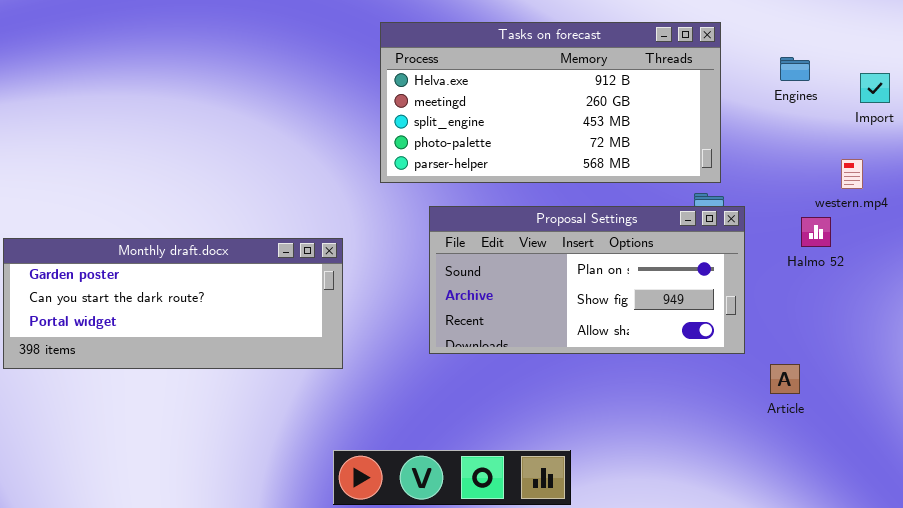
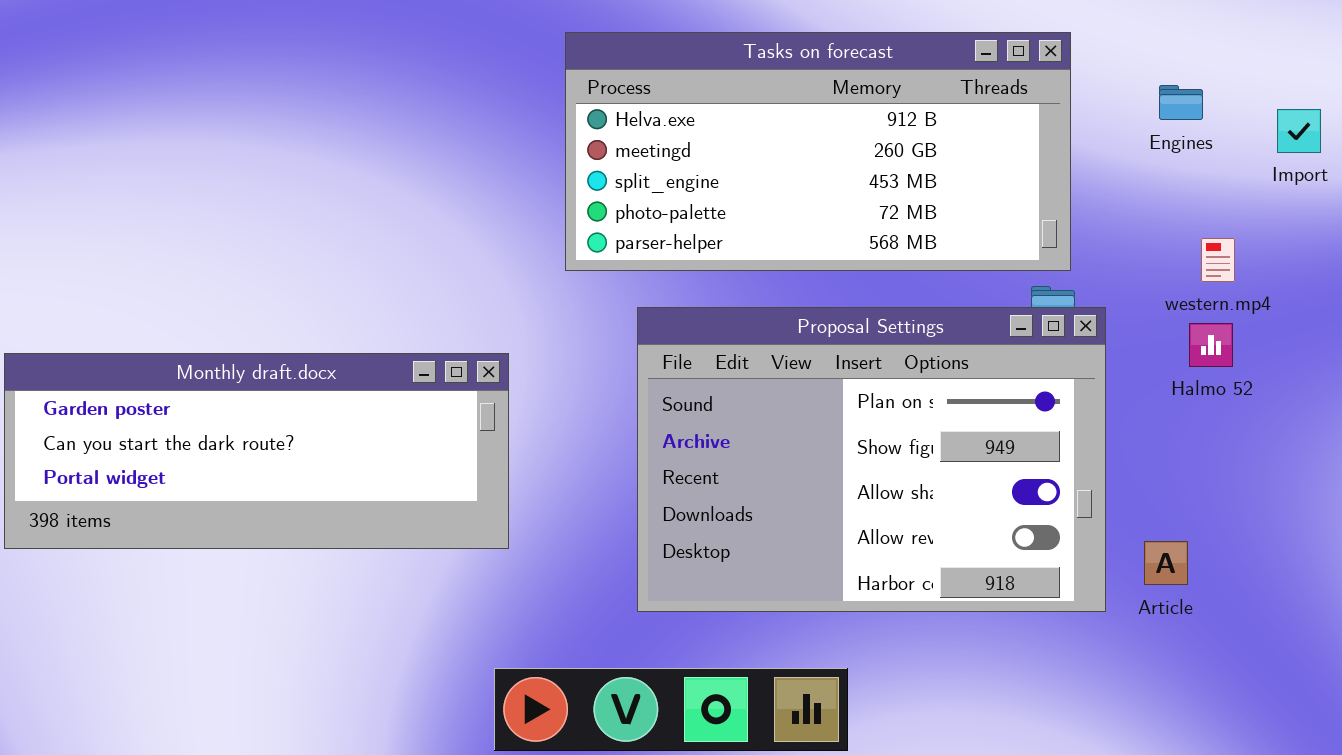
western.mp4: [841,159,863,189] -> [1201,238,1235,282], moved
Proposal Settings: [429,206,745,354] -> [637,307,1106,612], resized

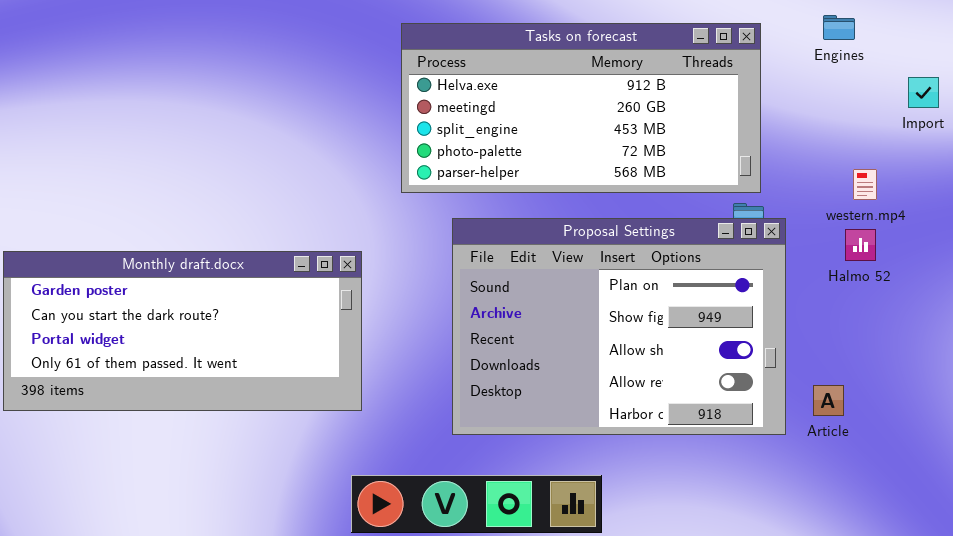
Engines: [1159,85,1203,120] -> [823,15,855,40], moved
Monthly draft.docx: [4,353,509,549] -> [3,251,362,411], resized

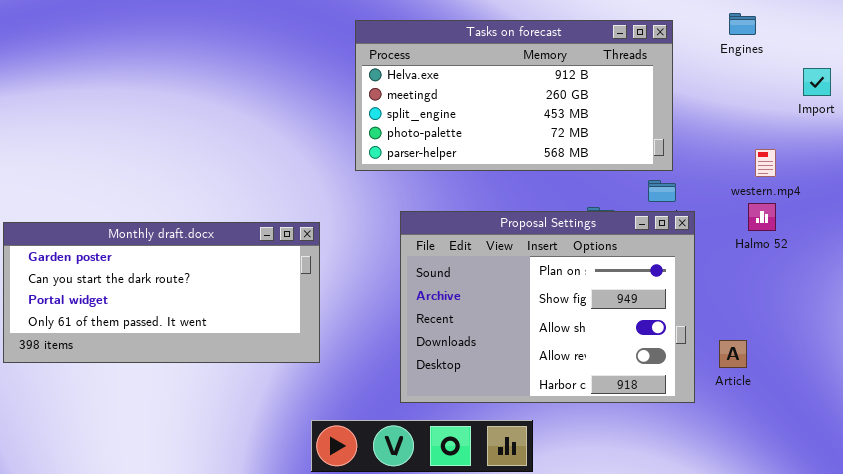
Proposal Settings: [452,218,786,435] -> [400,211,695,403], moved

